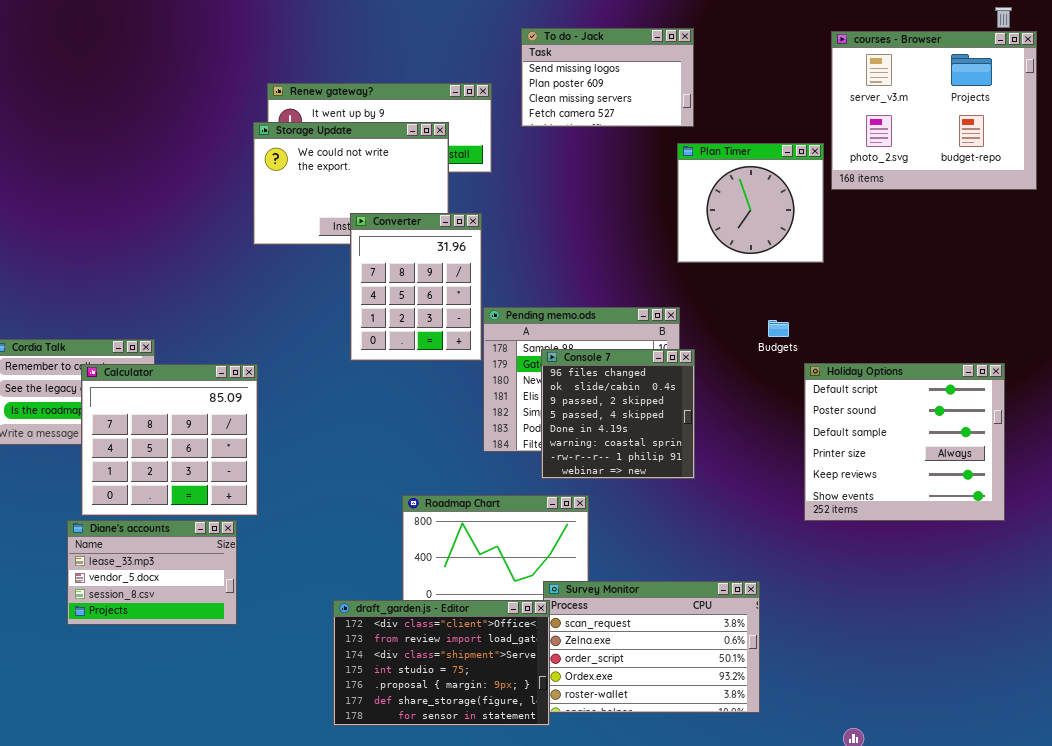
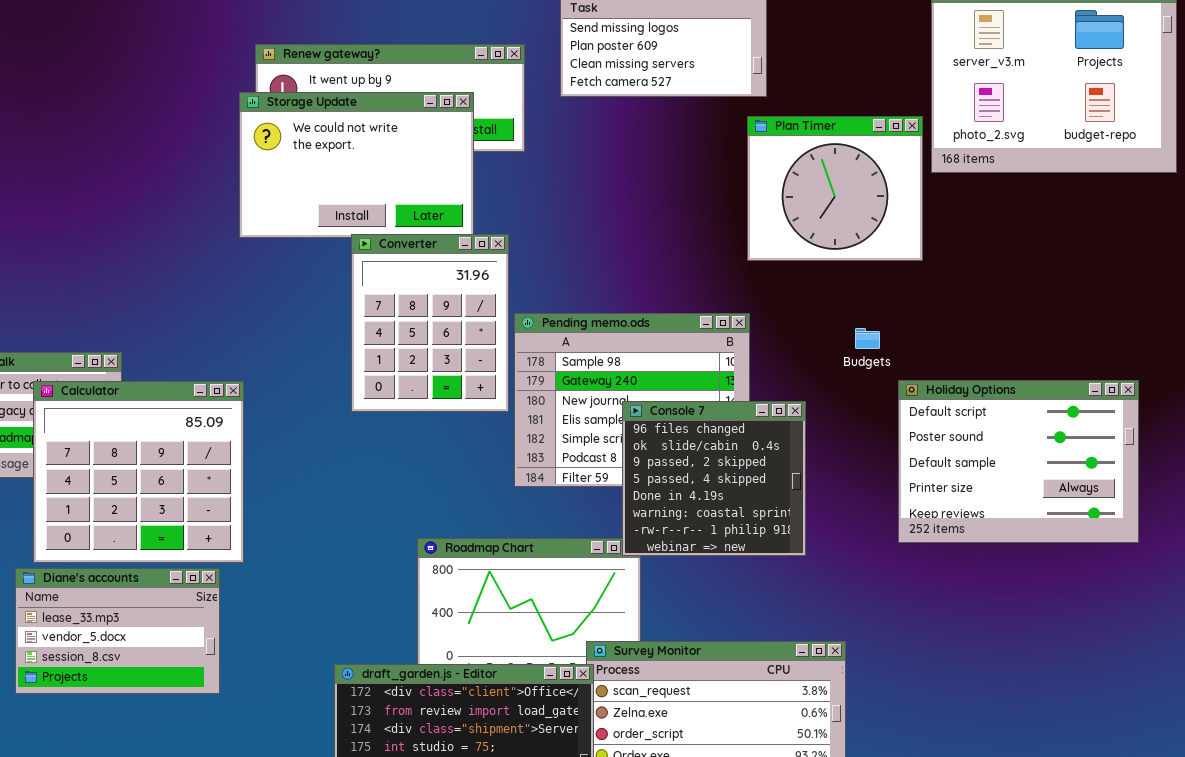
Converter: [350,213,482,361] -> [351,234,509,412], moved
Console 7: [541,349,695,479] -> [622,401,806,556], moved
Holiday Options: [804,363,1005,521] -> [898,380,1139,543], resized

